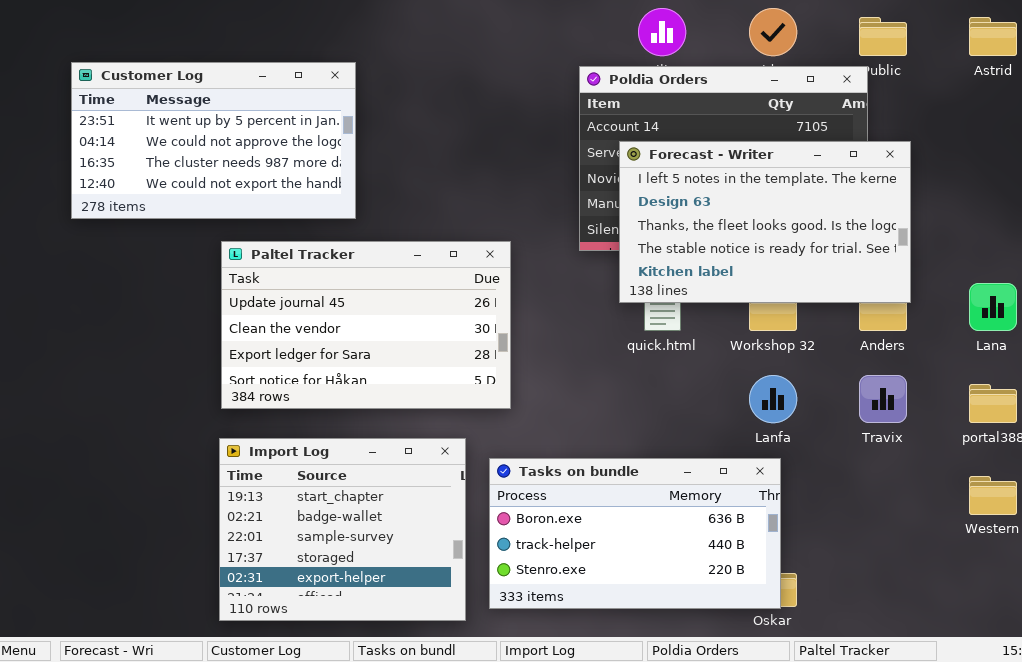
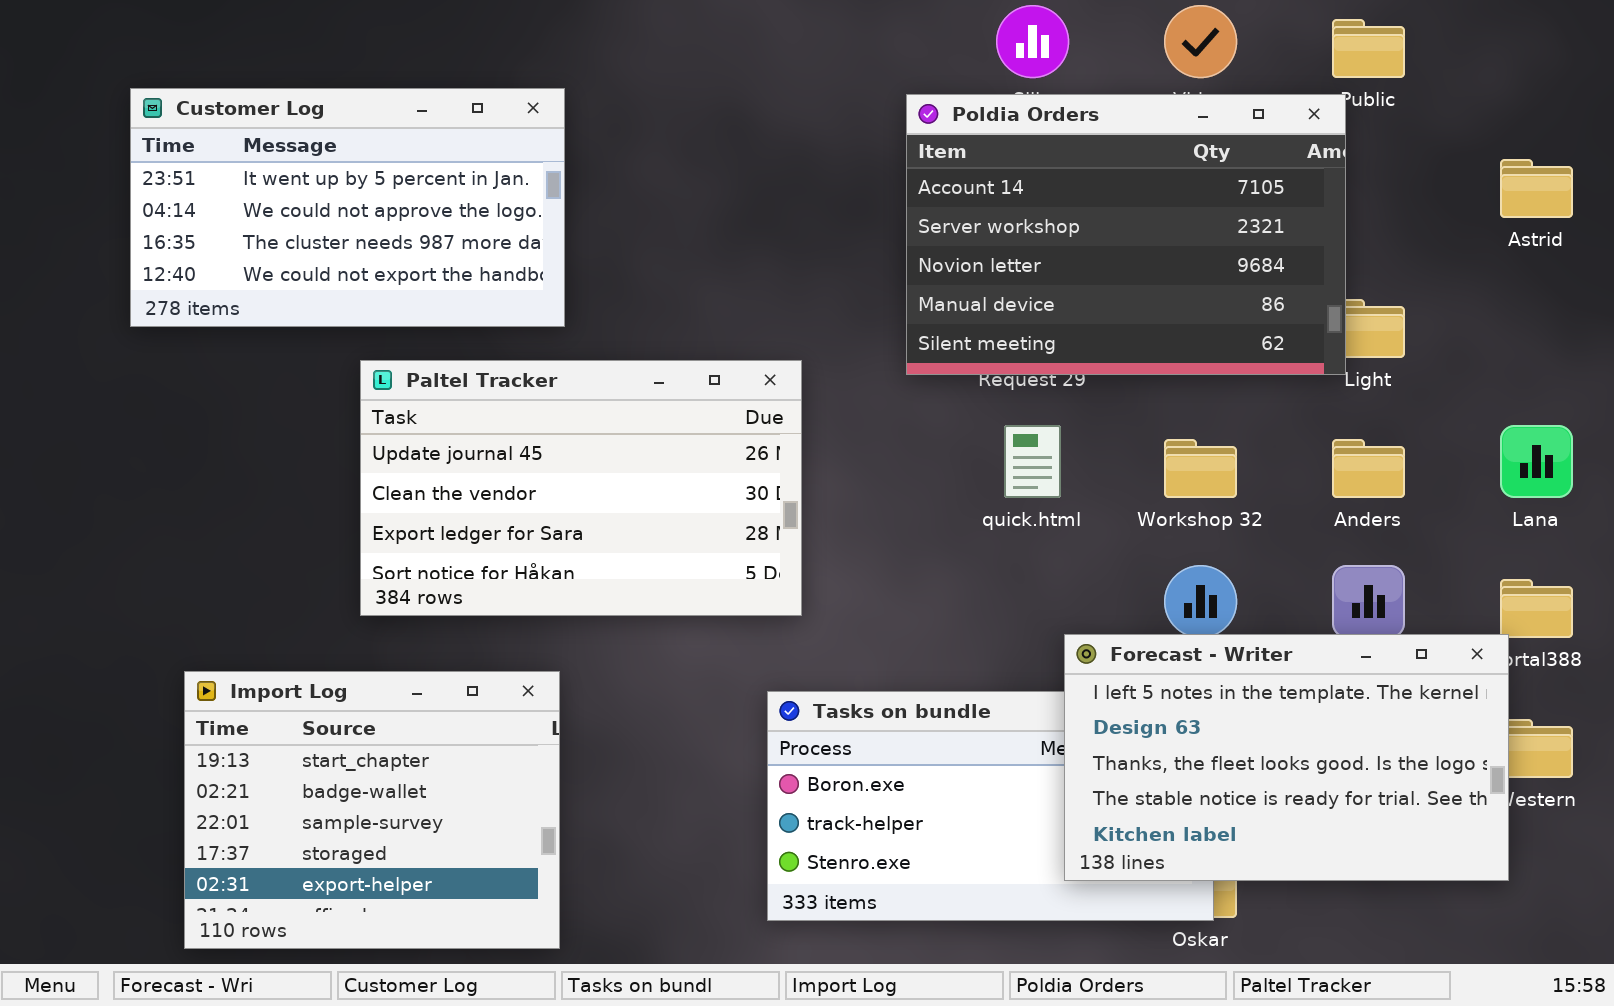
Astrid: [969,17,1017,56] -> [1500,159,1573,218], moved
Forecast - Writer: [619,141,911,303] -> [1064,634,1509,881], moved
Import Log: [219,438,466,621] -> [184,671,560,949], moved

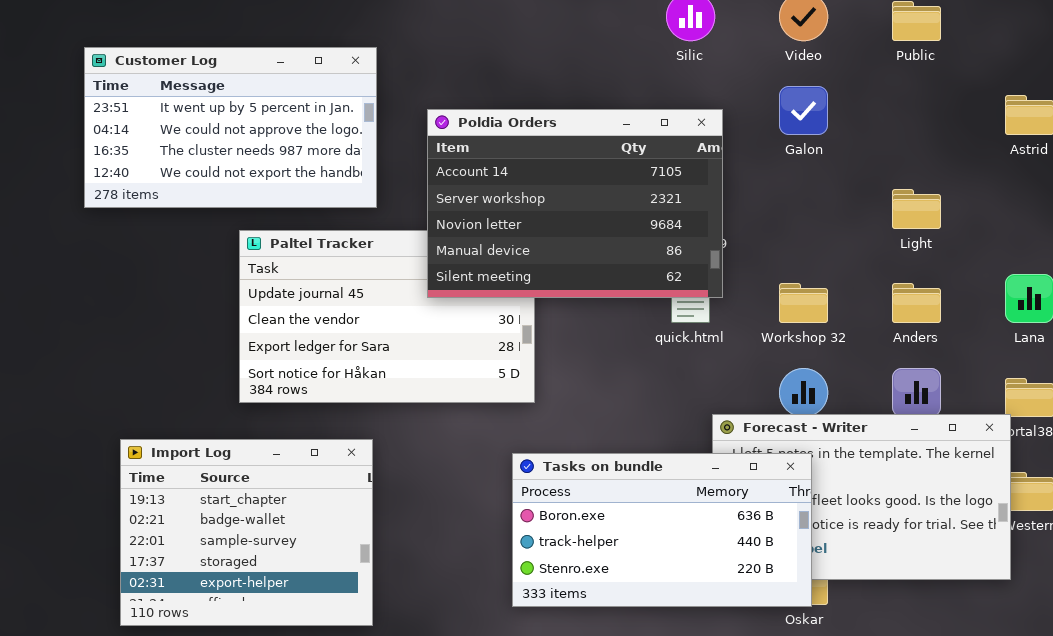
Poldia Orders: [906,94,1346,375] -> [427,109,723,298], moved
Tasks on bundle: [767,691,1214,921] -> [512,453,812,607], raised

